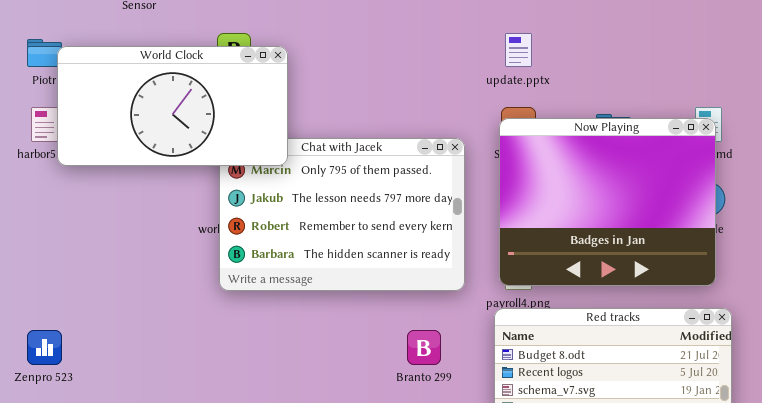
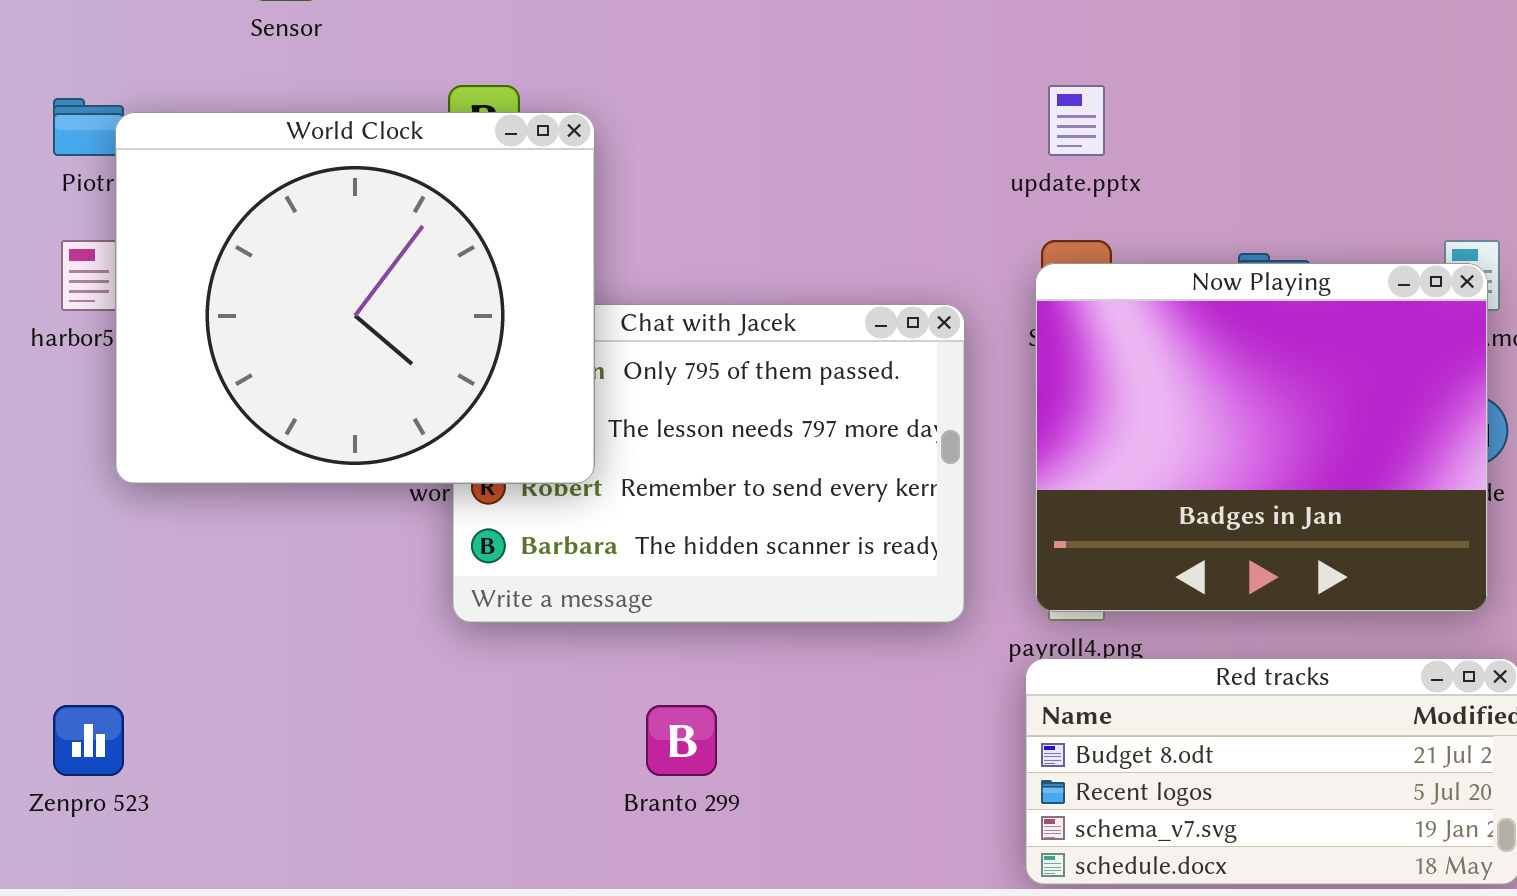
World Clock: [57,46,288,166] -> [115,112,595,484], resized
Branto 299: [407,330,441,365] -> [646,705,717,776], moved

